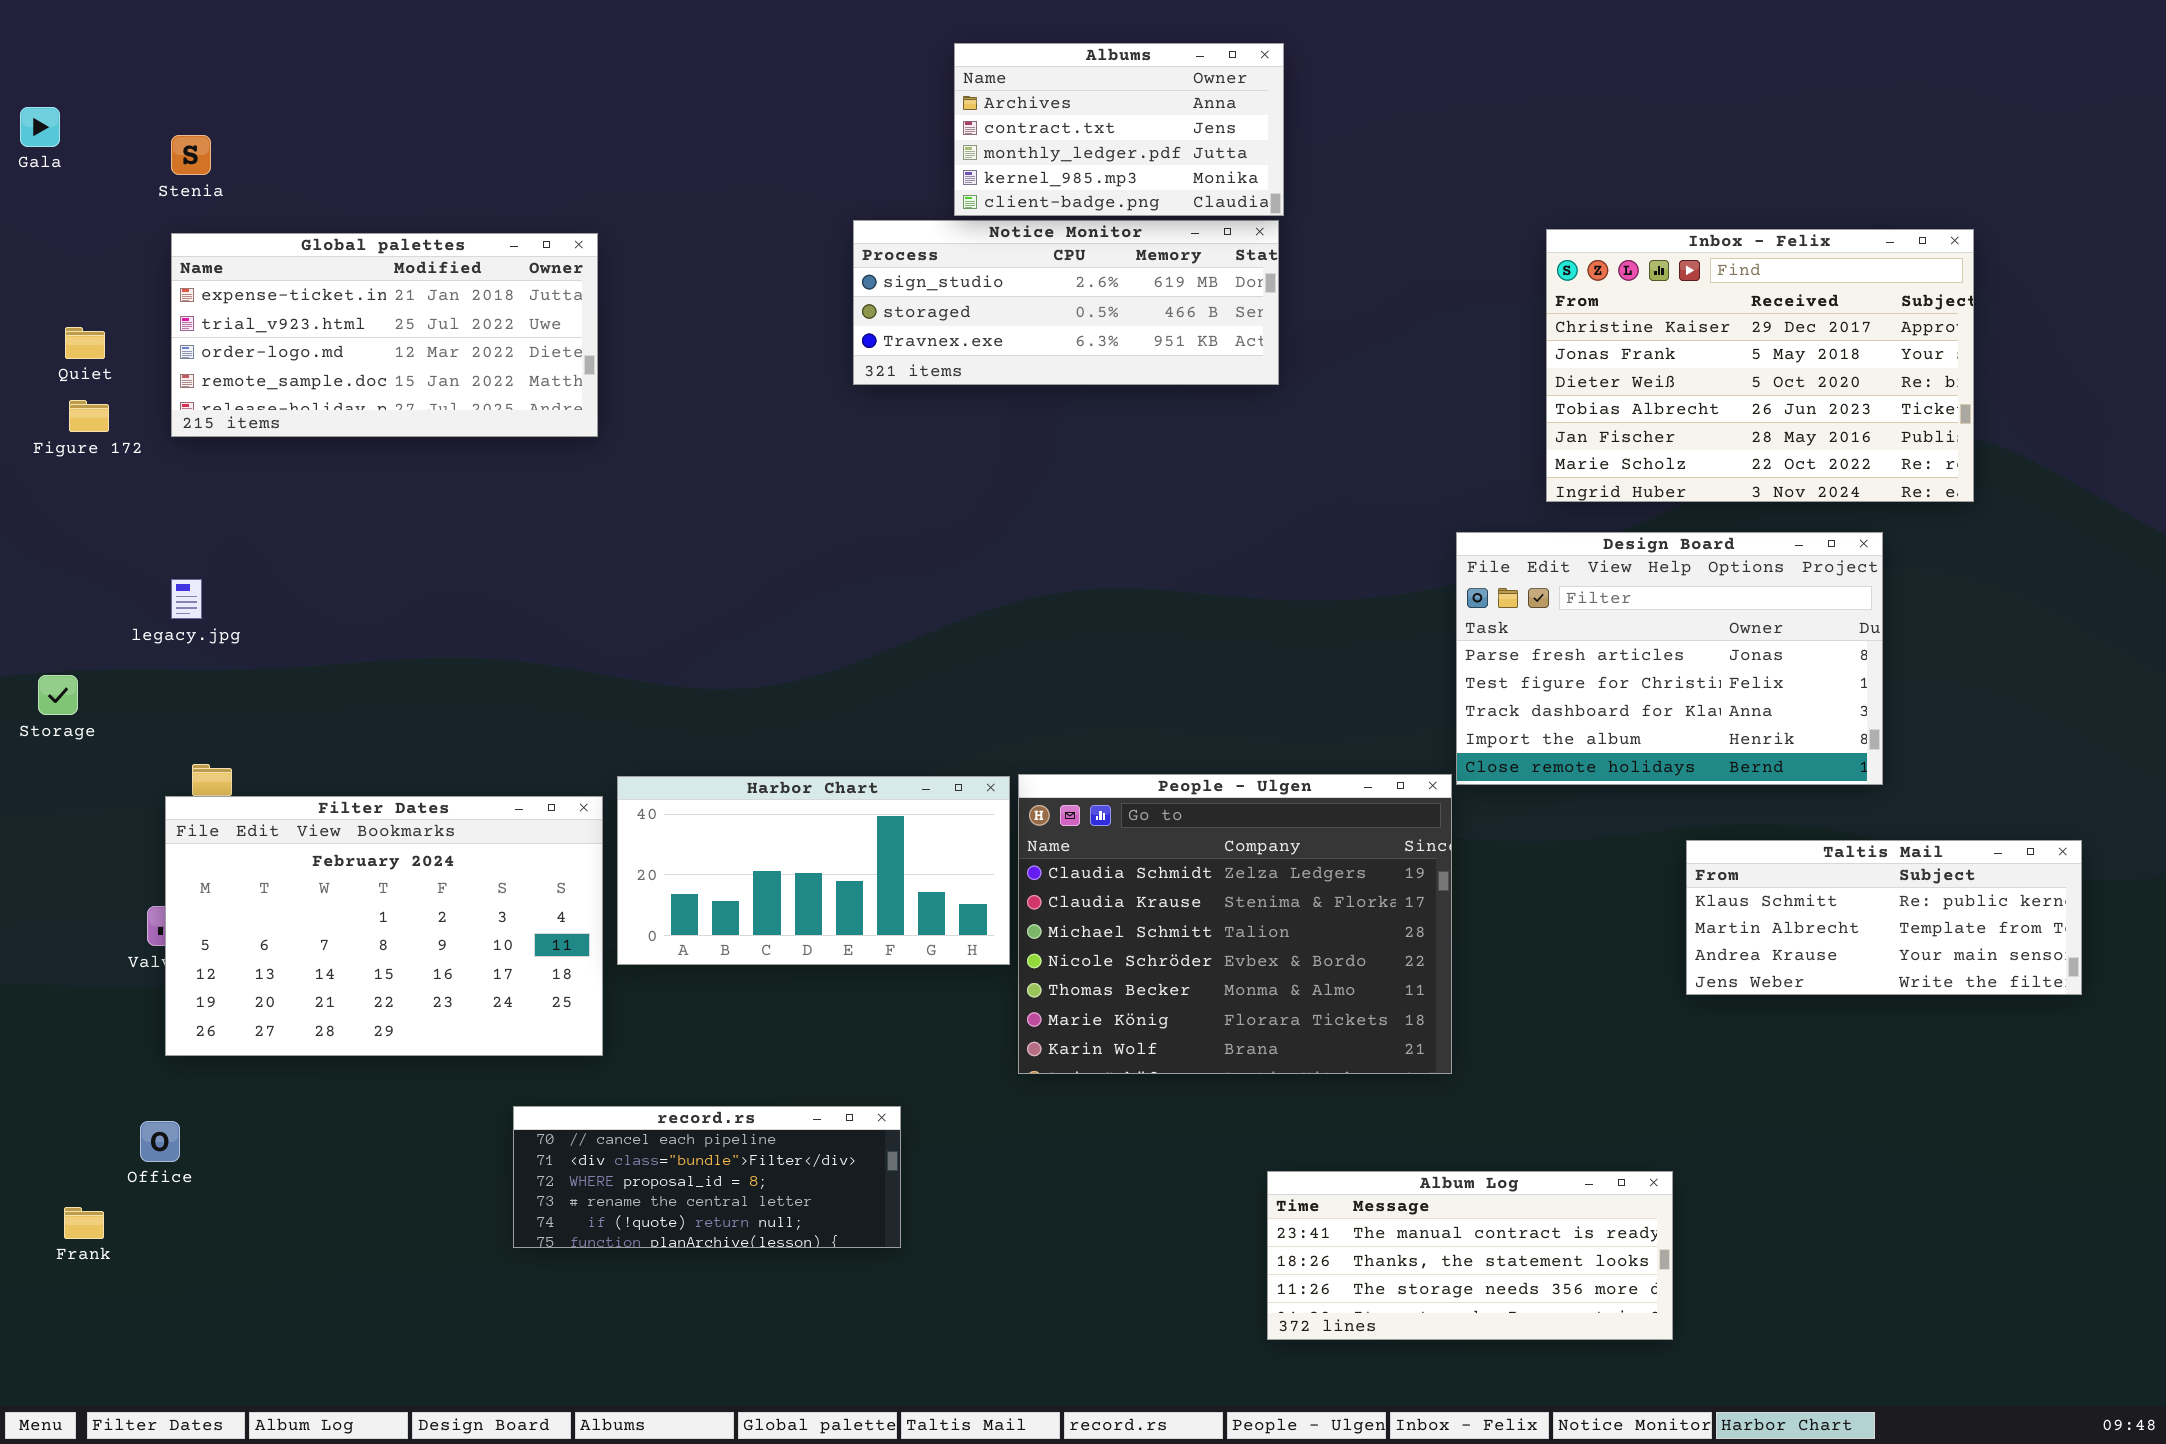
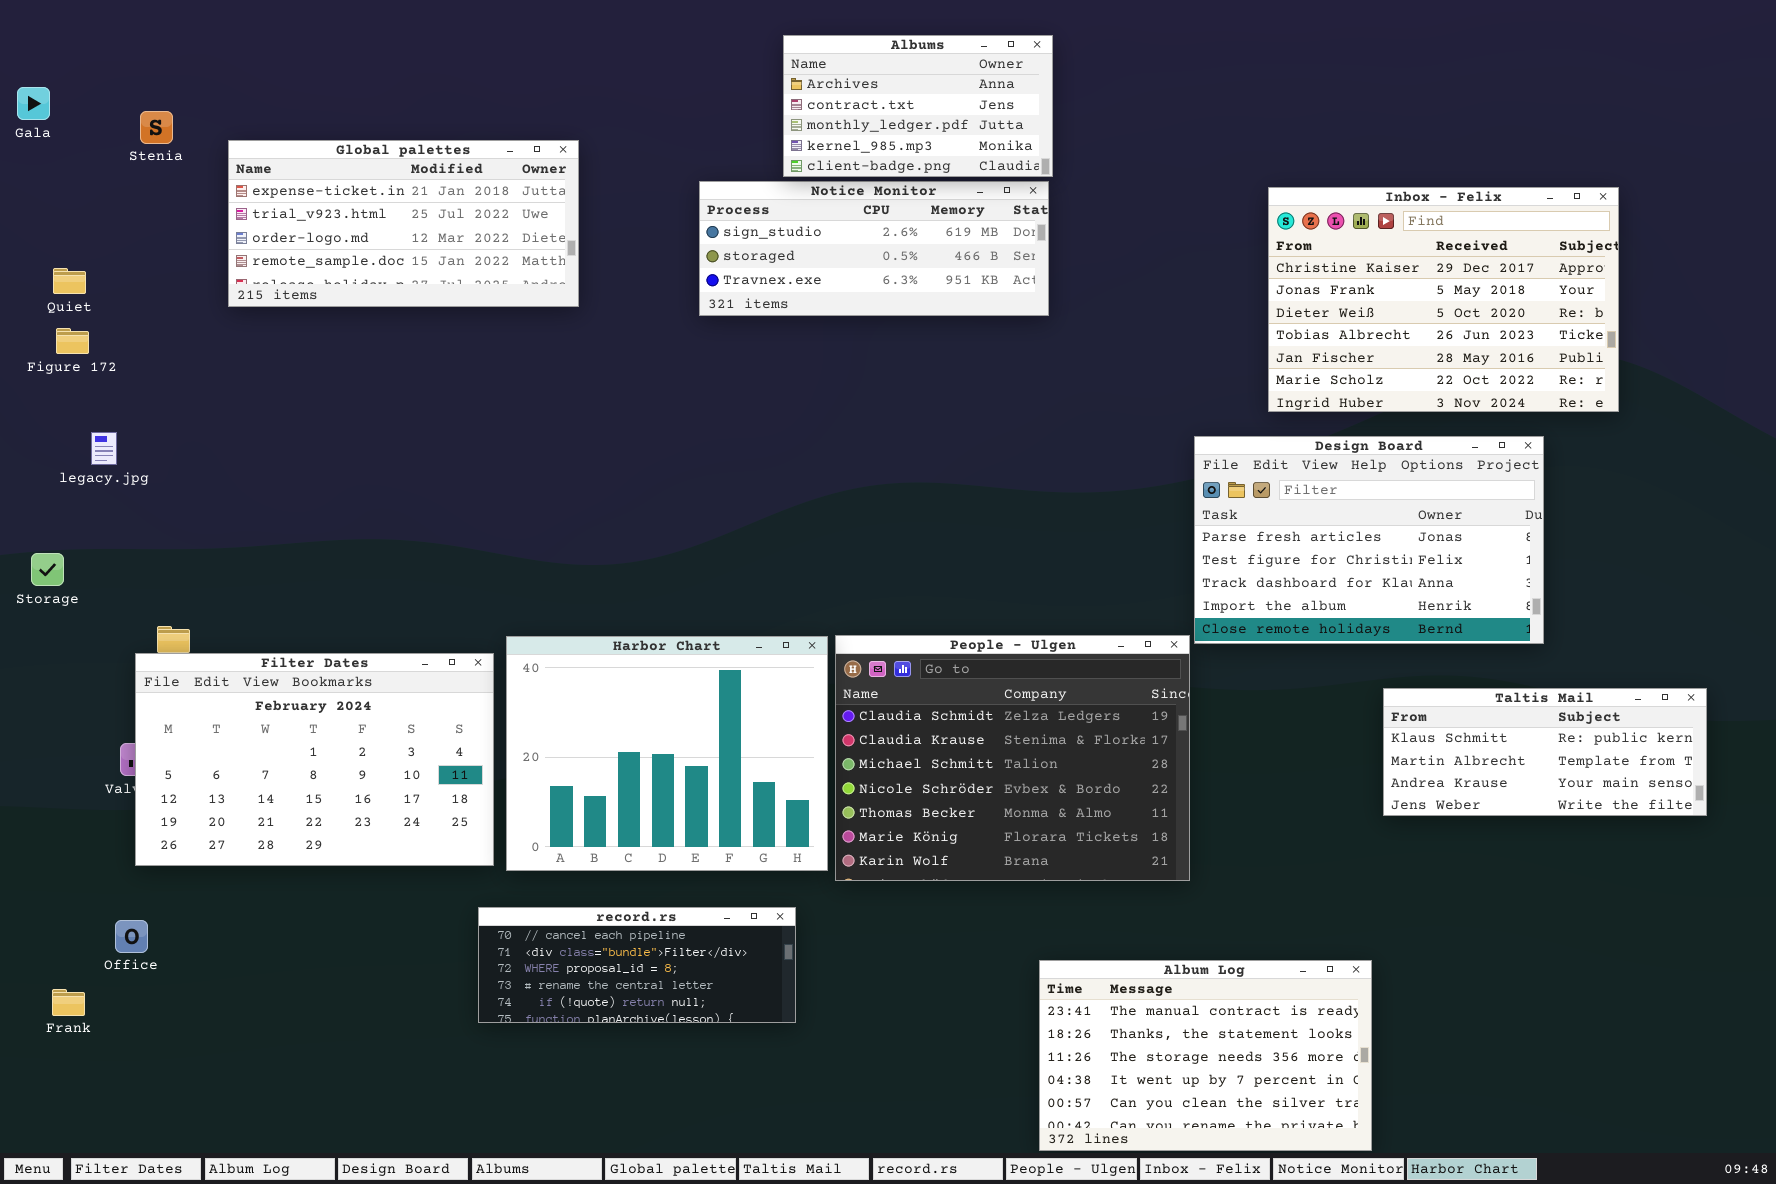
Global palettes: [171,233,598,437] -> [228,140,579,307], moved
legacy.jpg: [171,579,202,619] -> [91,432,117,465], moved
Harbor Chart: [617,776,1010,965] -> [506,636,828,871], resized
record.rs: [513,1106,901,1248] -> [478,907,796,1023], moved
Album Log: [1267,1171,1673,1340] -> [1039,960,1372,1151], resized

